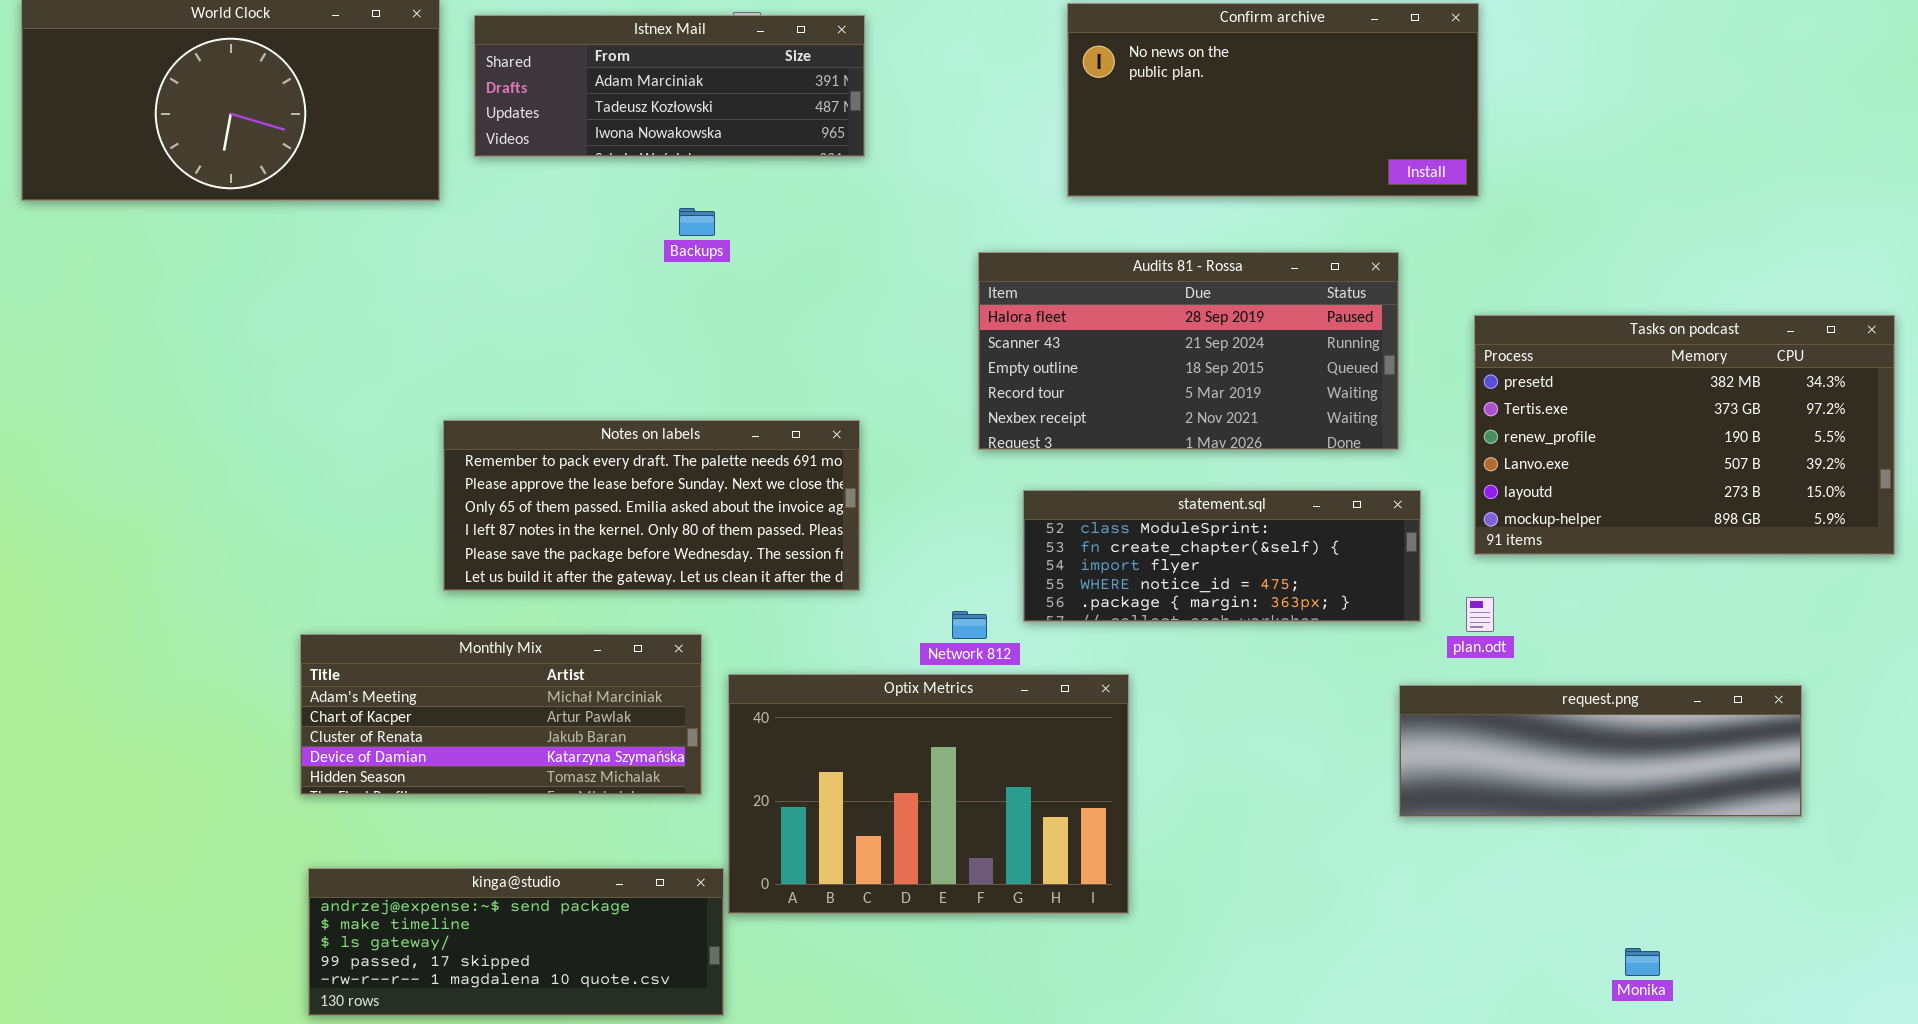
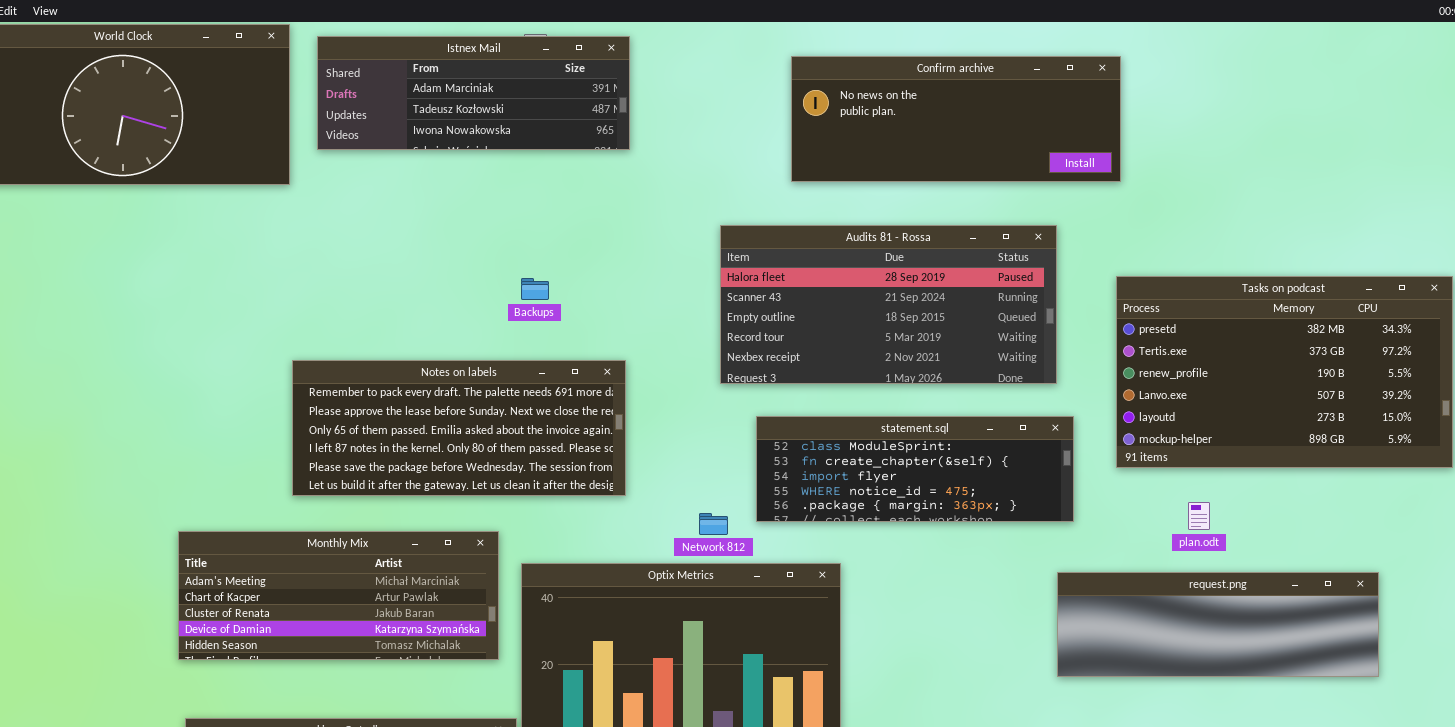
Confirm archive: [1067,3,1479,197] -> [791,56,1121,182], resized
Backups: [679,208,715,236] -> [521,278,549,300], moved
plan.odt: [1466,597,1494,632] -> [1188,502,1210,530], moved

